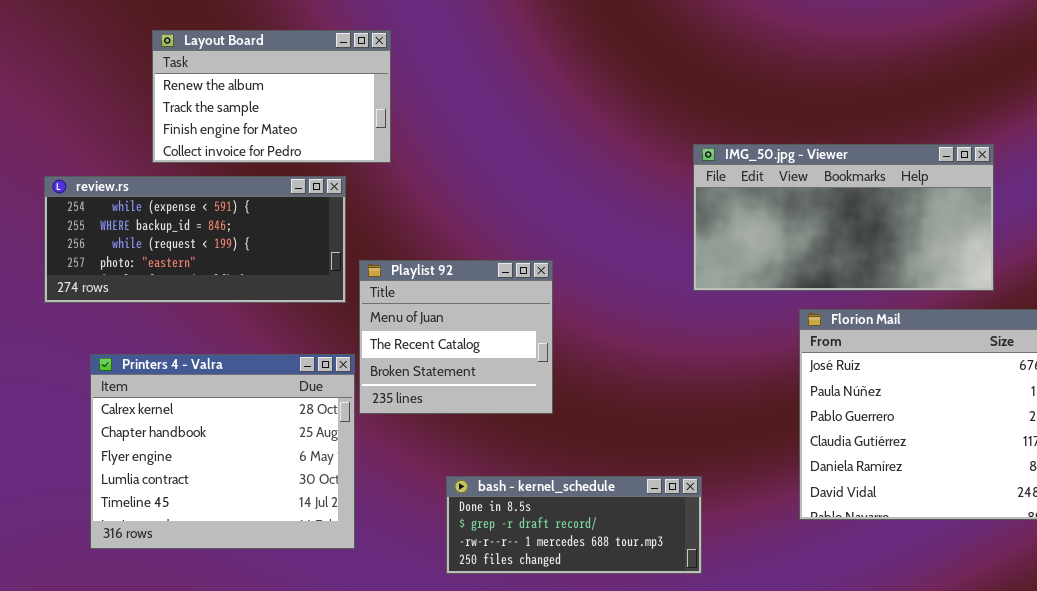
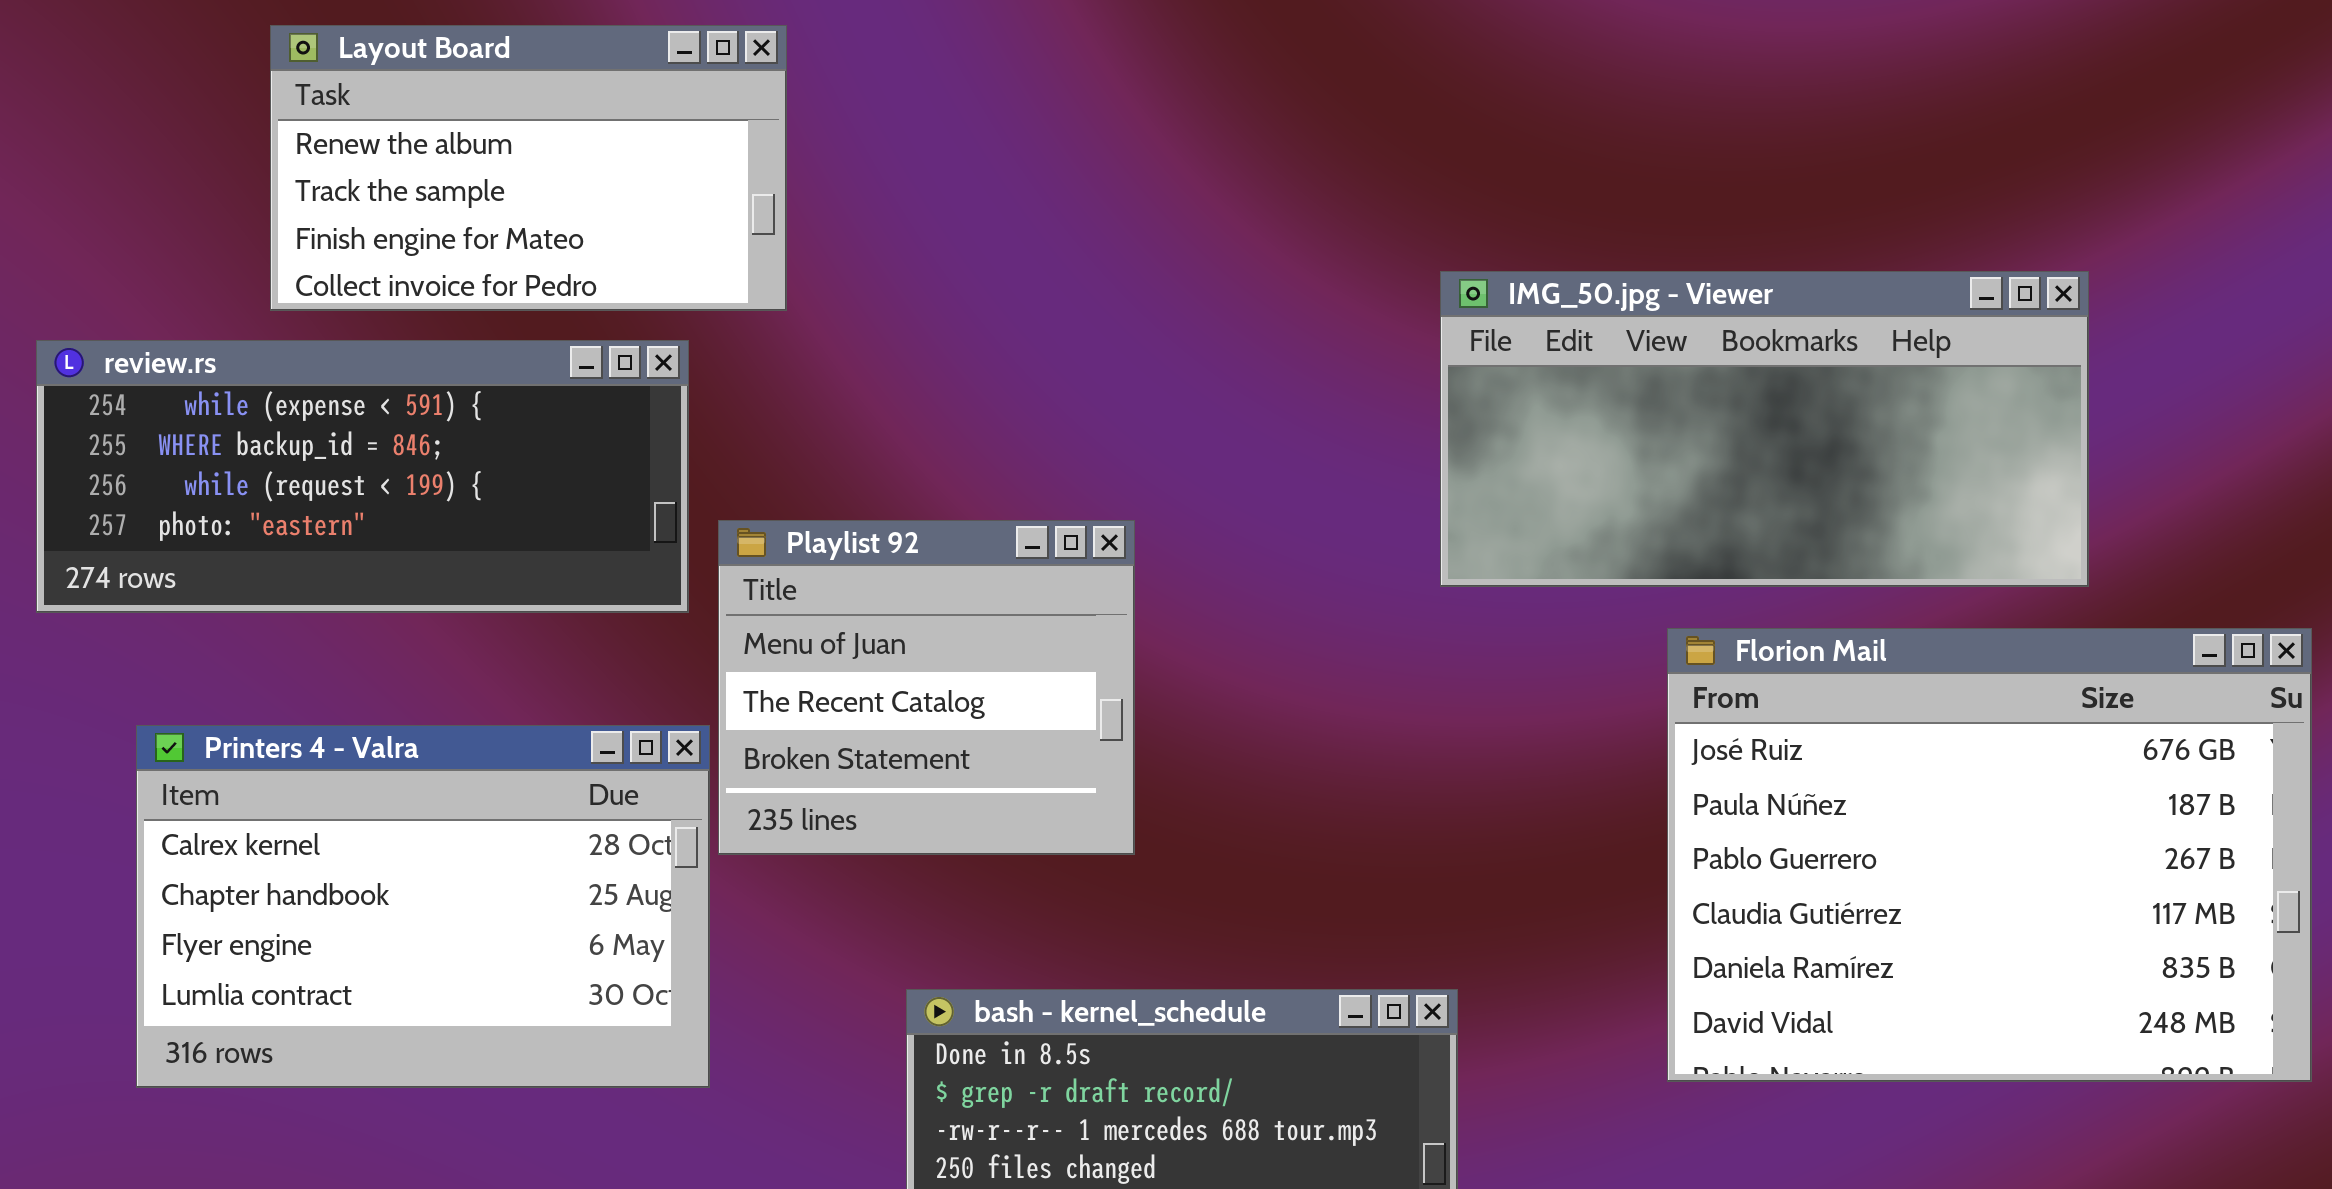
Printers 4 - Valra: [90,354,355,549] -> [136,725,710,1088], resized

